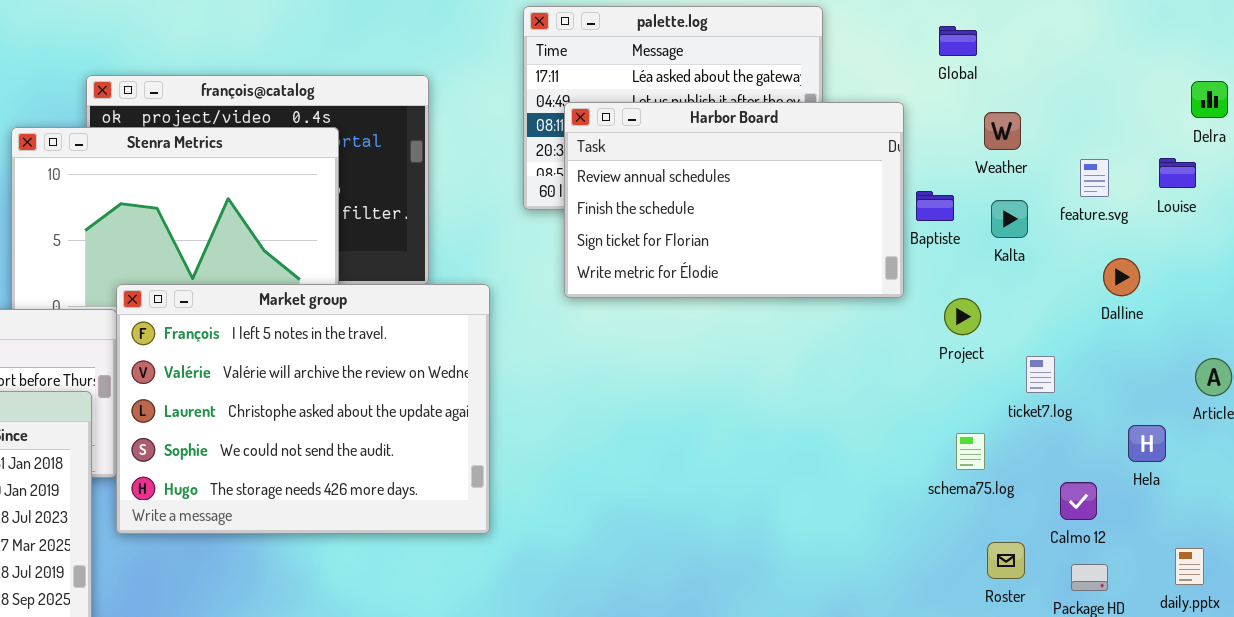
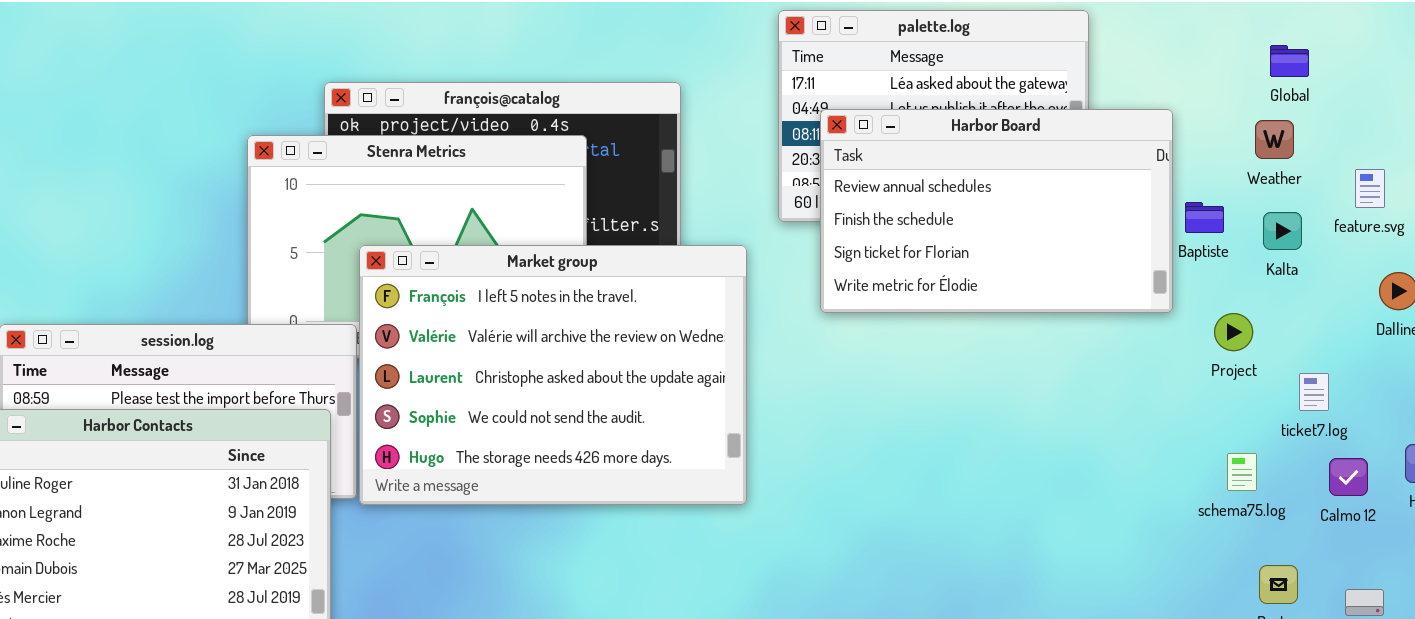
Global: [939,26,977,56] -> [1270,45,1309,77], moved
Market group: [116,284,490,534] -> [359,245,747,505], moved
Calmo 12: [1060,482,1097,520] -> [1329,458,1368,496], moved

